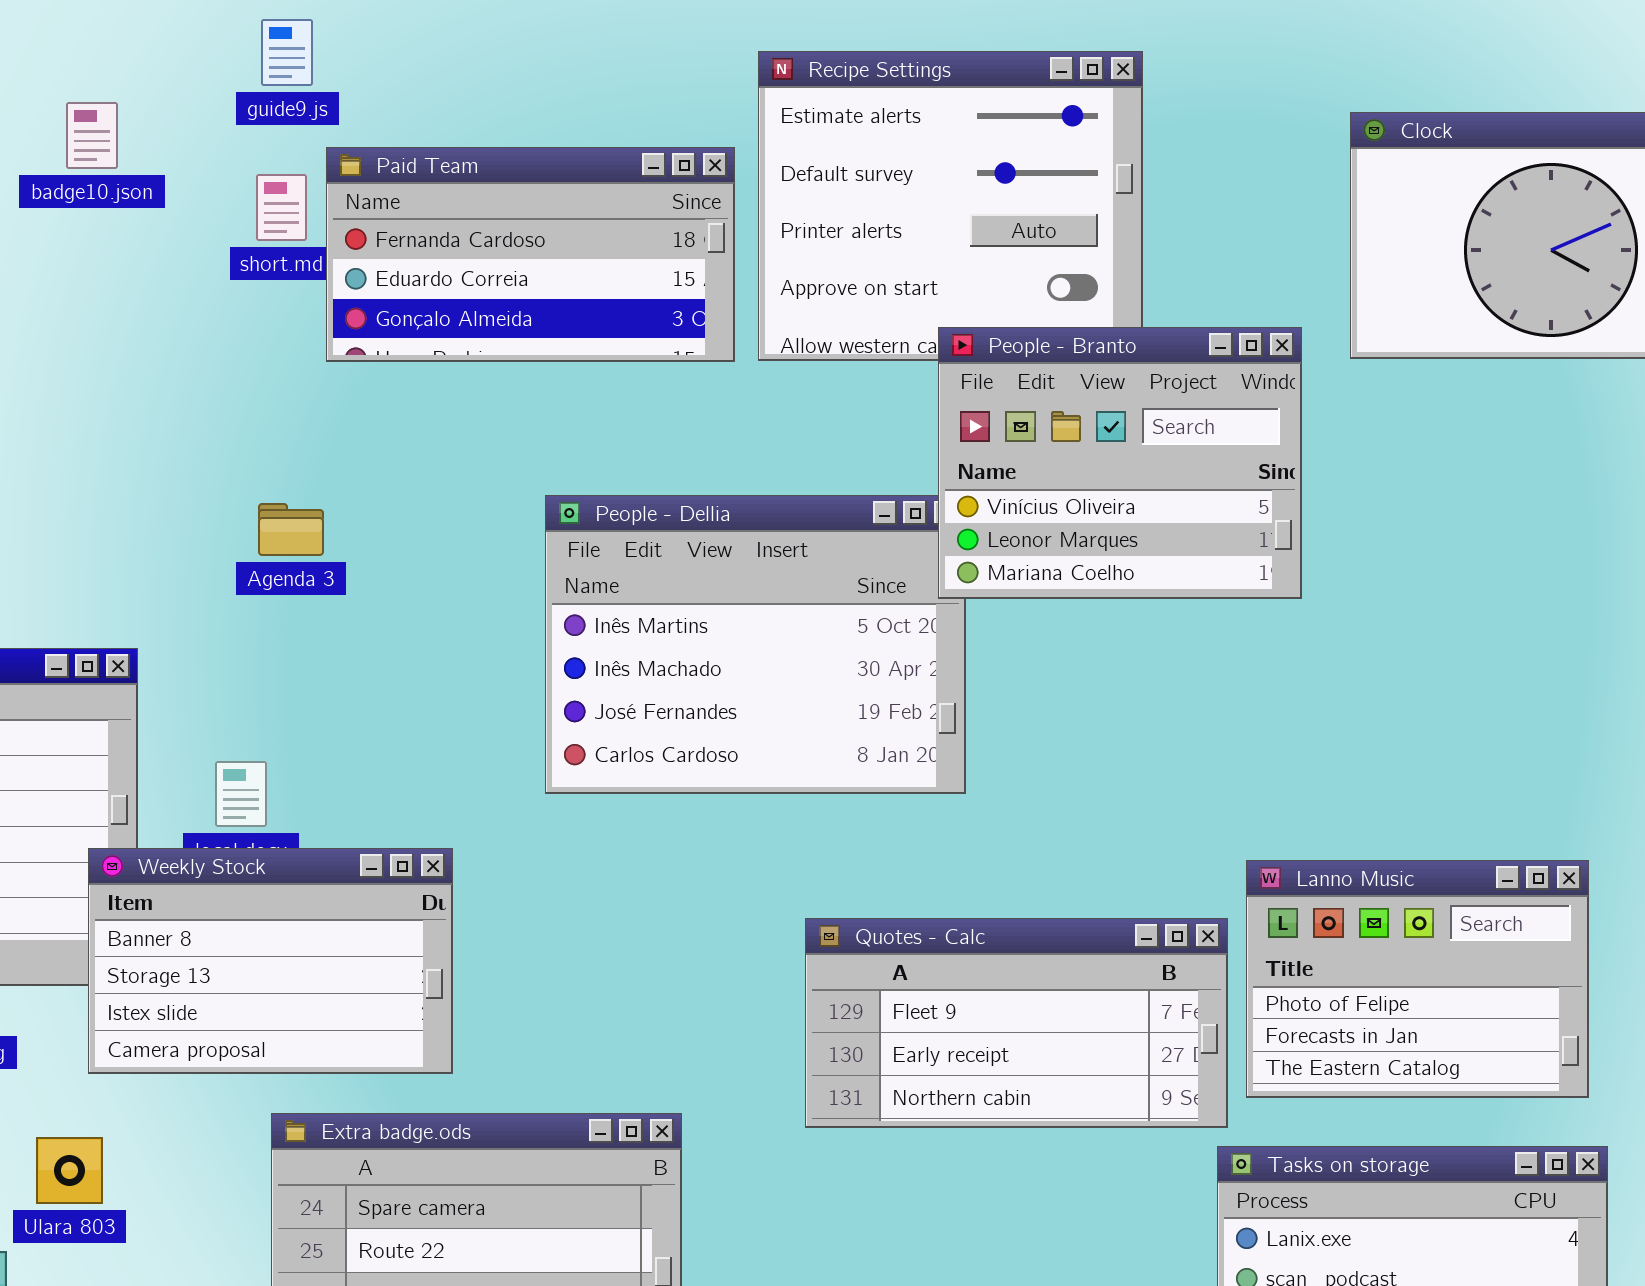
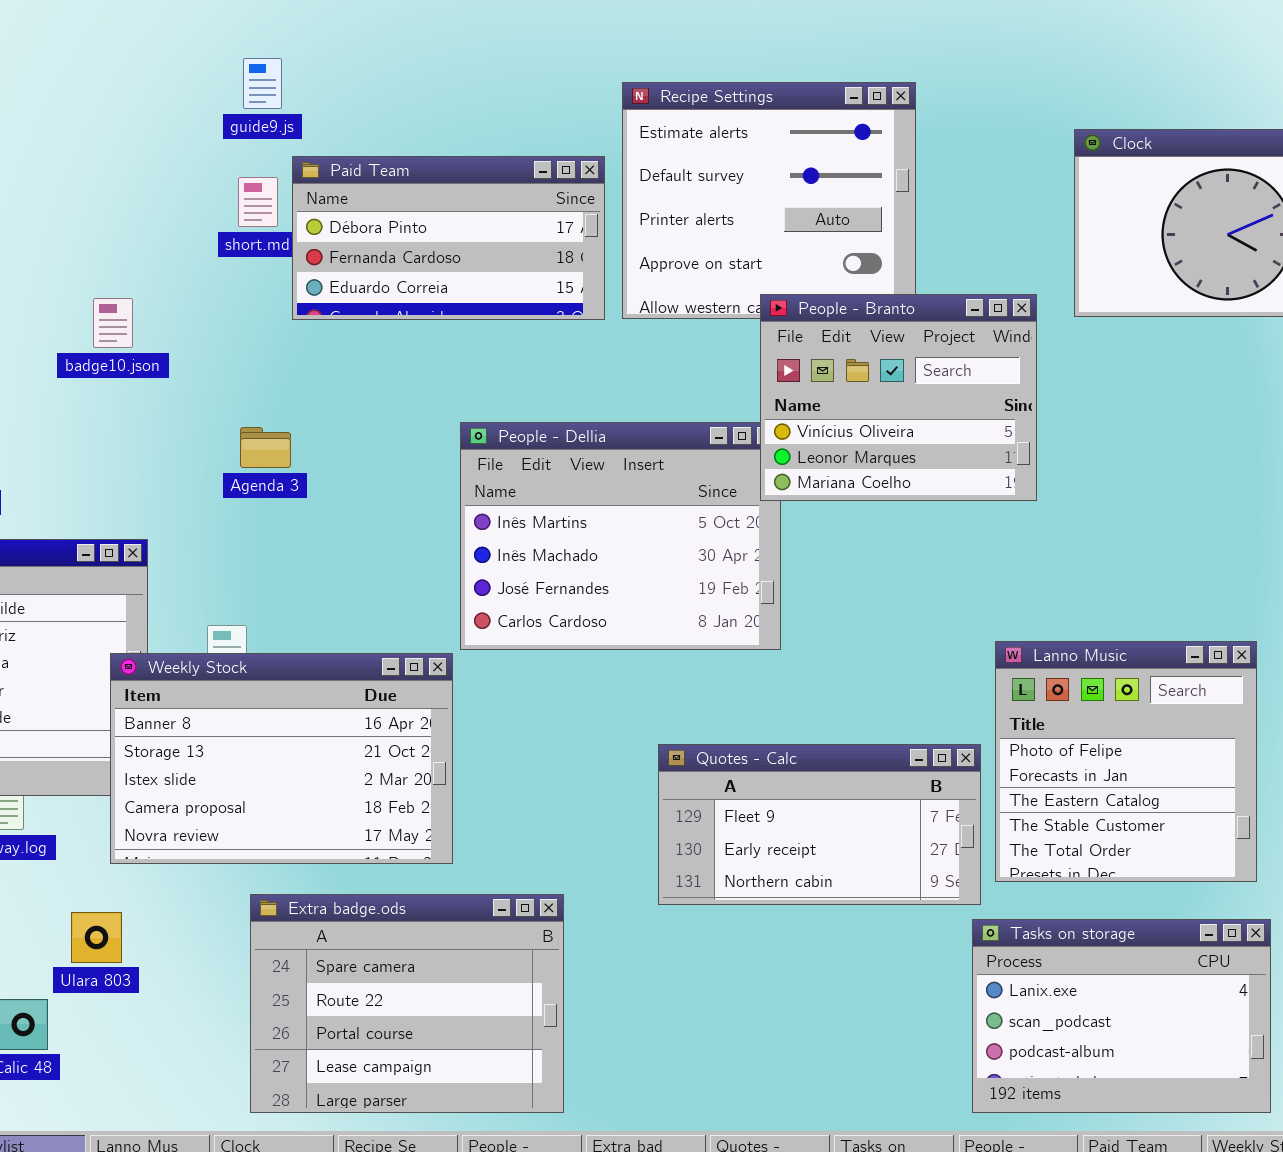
badge10.json: [66,102,118,169] -> [93,298,133,348], moved
Paid Team: [326,147,735,362] -> [292,156,605,320], scrolled up 1 row
Weekly Stock: [88,848,453,1074] -> [110,653,453,864], resized
Lanno Music: [1246,860,1589,1098] -> [995,641,1257,882], resized

